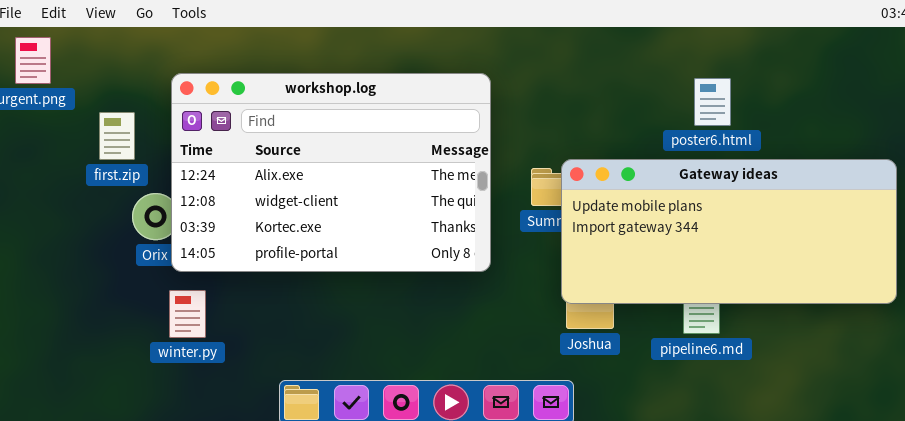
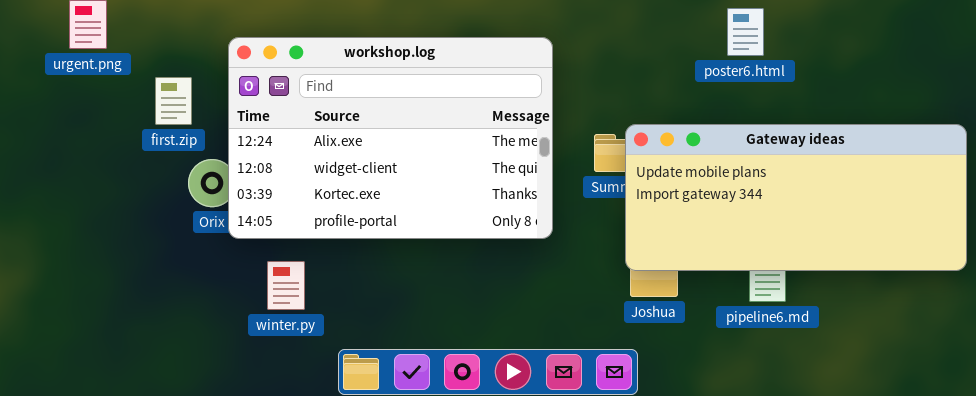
poster6.html: [694,78,731,126] -> [727,8,764,56], moved
winter.py: [169,290,206,338] -> [267,261,305,310], moved

